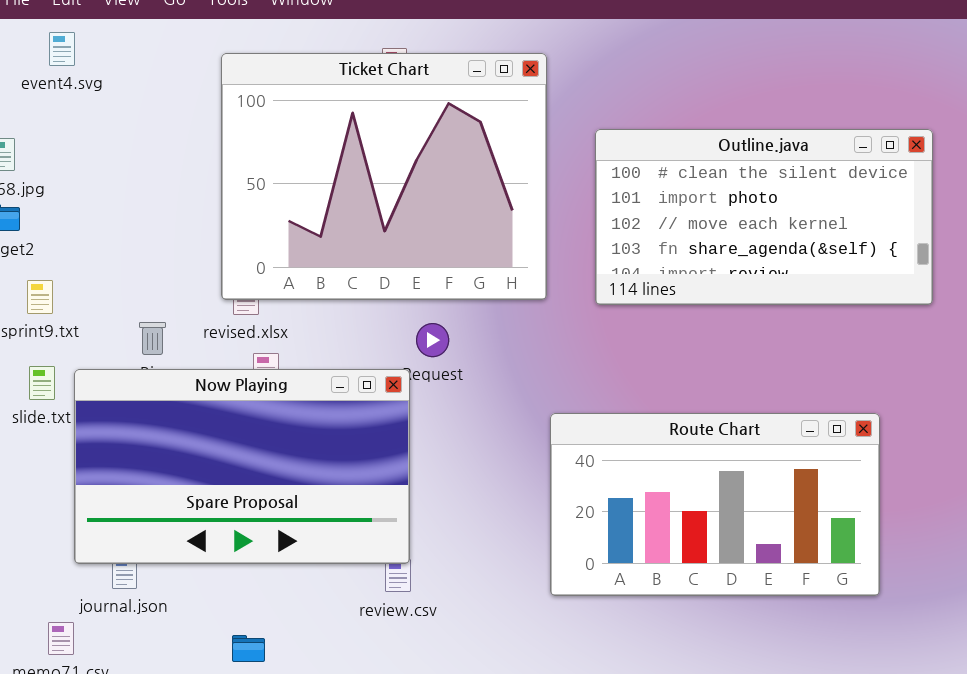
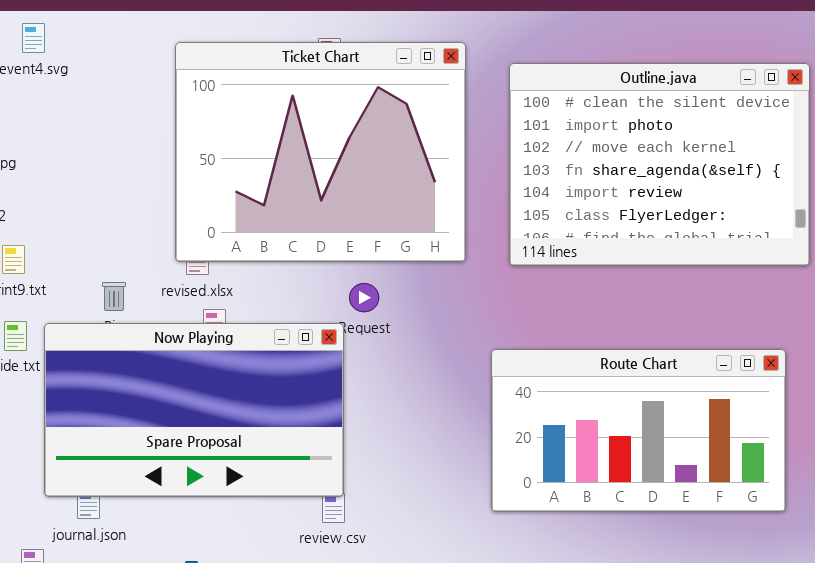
Outline.java: [595,129,933,305] -> [509,63,810,266], resized
Route Chart: [550,413,880,596] -> [491,349,786,512], moved

